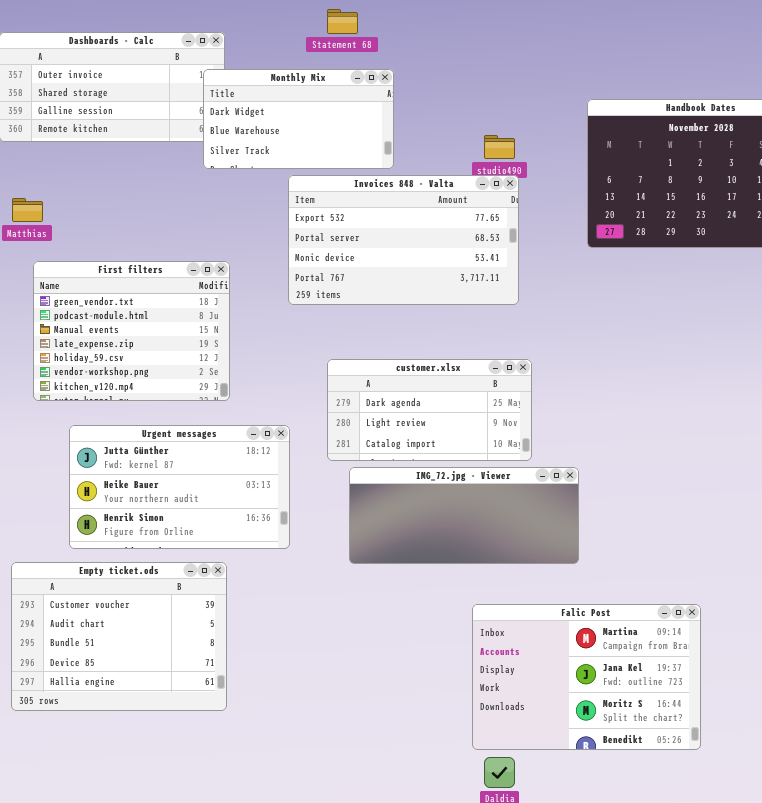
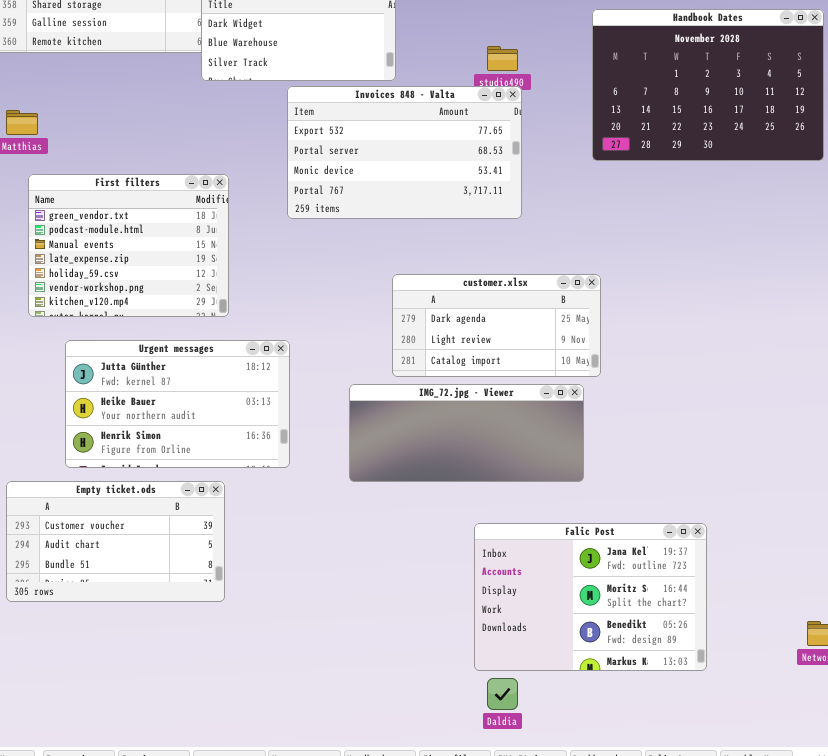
customer.xlsx: [327,359,532,461] -> [392,274,601,377], moved
Empty ticket.ods: [11,562,227,711] -> [6,481,225,602], resized
Falic Post: [472,604,701,750] -> [474,523,707,671], scrolled down 1 row

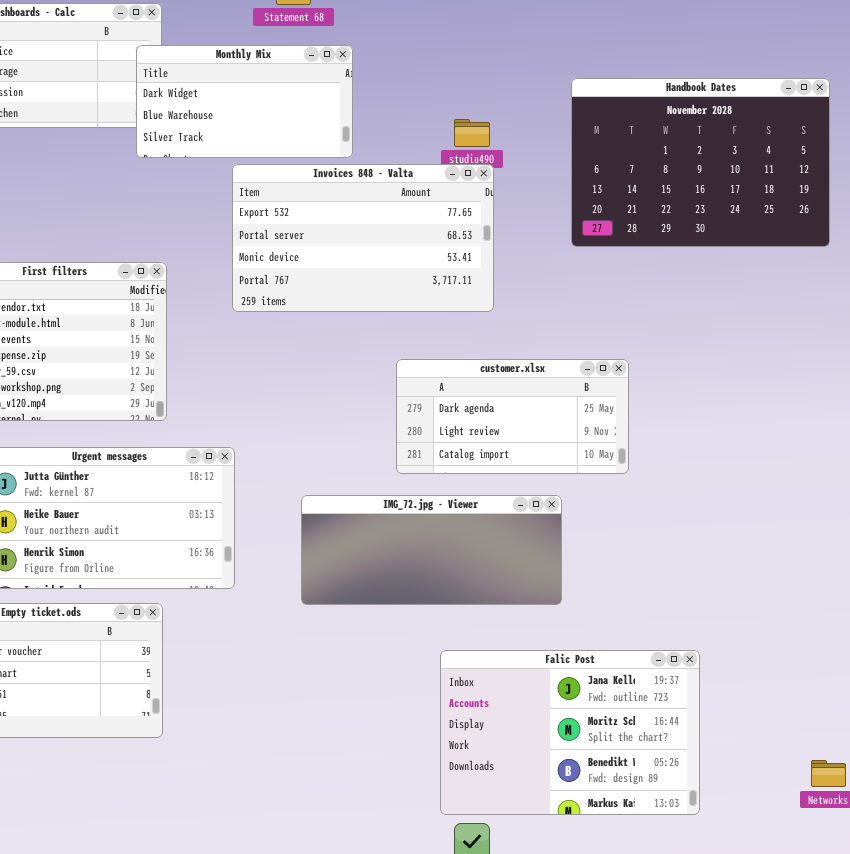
customer.xlsx: [392,274,601,377] -> [396,359,629,474], moved

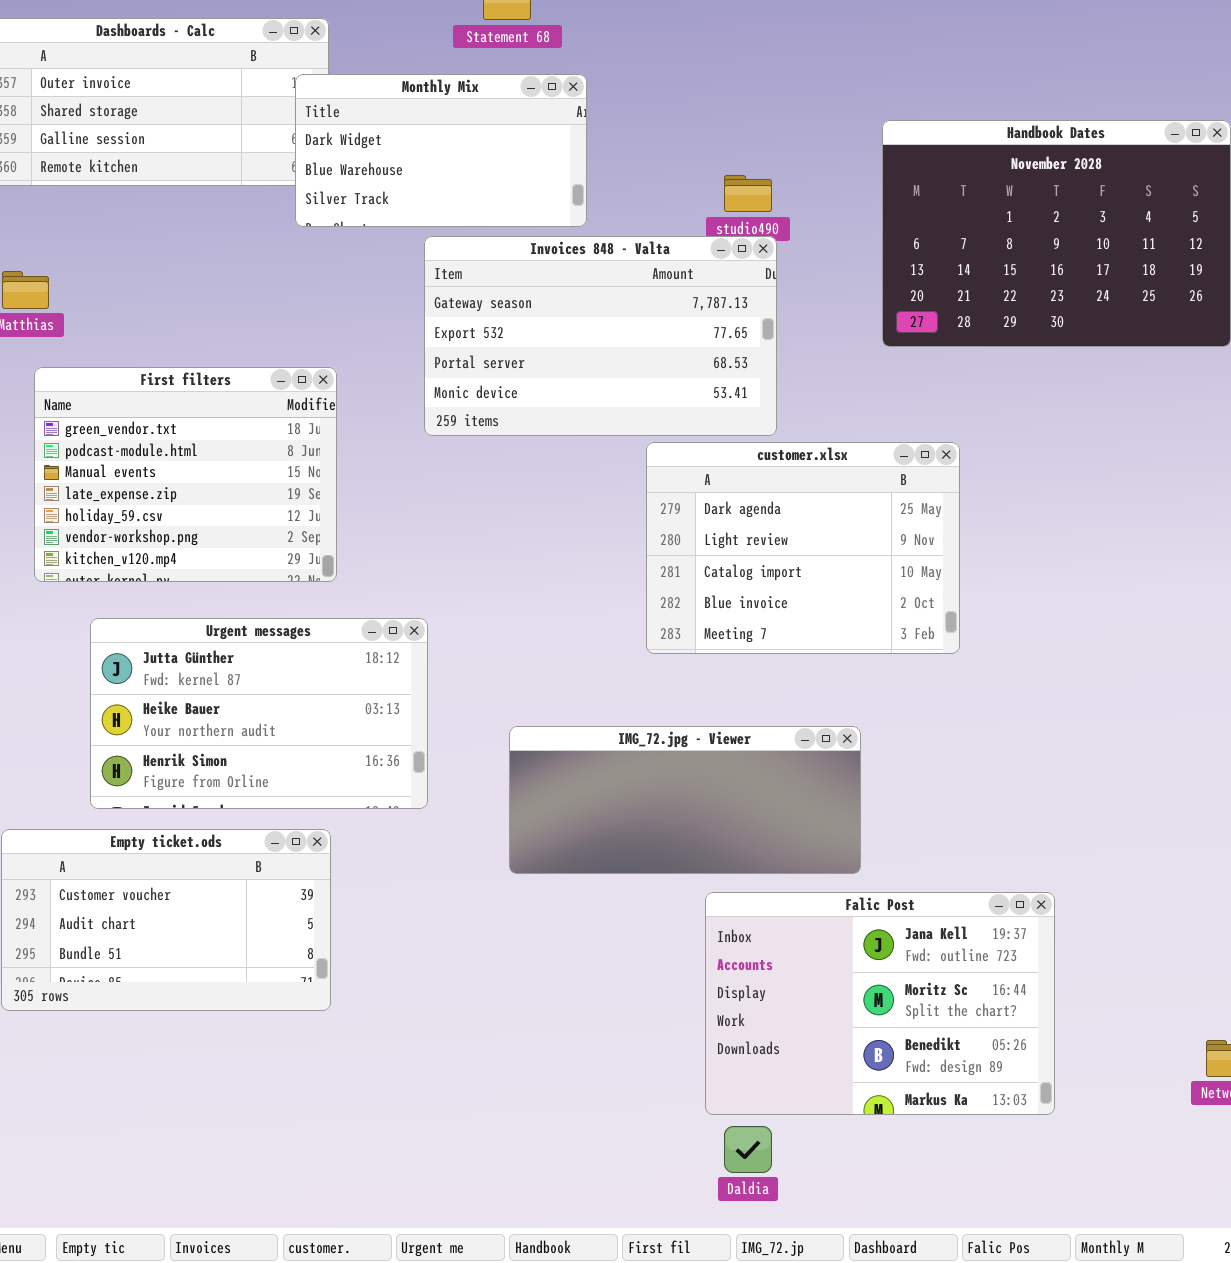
Invoices 848 - Valta: [232,164,494,312] -> [424,236,777,436], scrolled up 1 row
customer.xlsx: [396,359,629,474] -> [646,442,960,654], resized
IMG_72.jpg - Viewer: [301,495,562,605] -> [509,726,861,874], moved

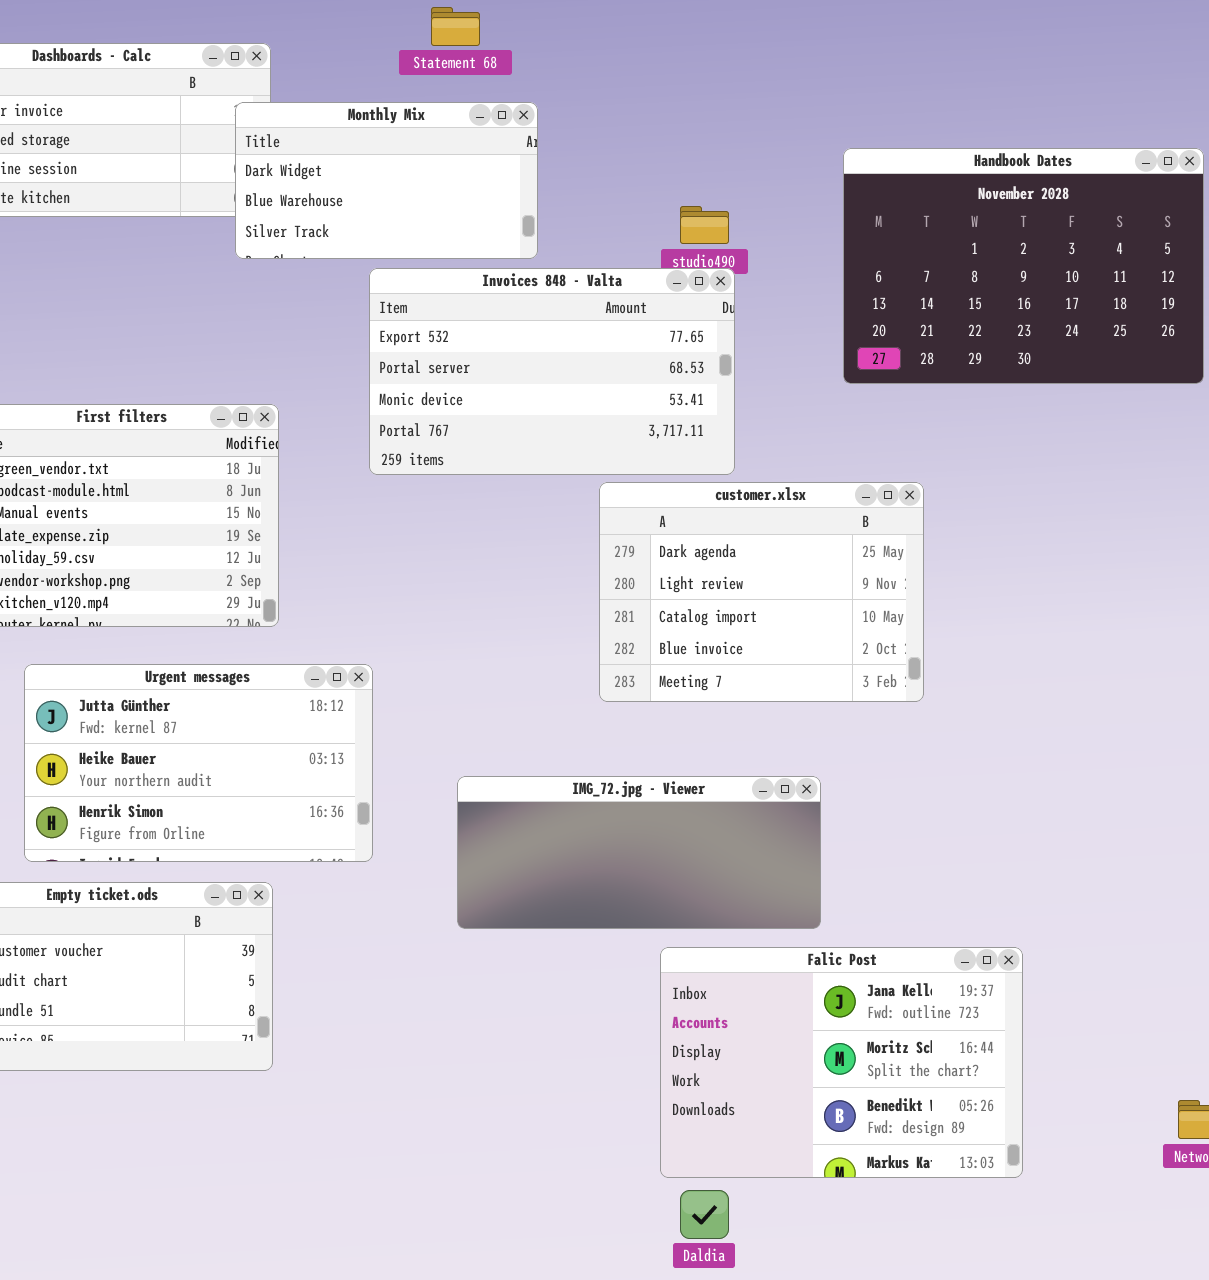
Invoices 848 - Valta: [424,236,777,436] -> [369,268,735,475], scrolled down 1 row

